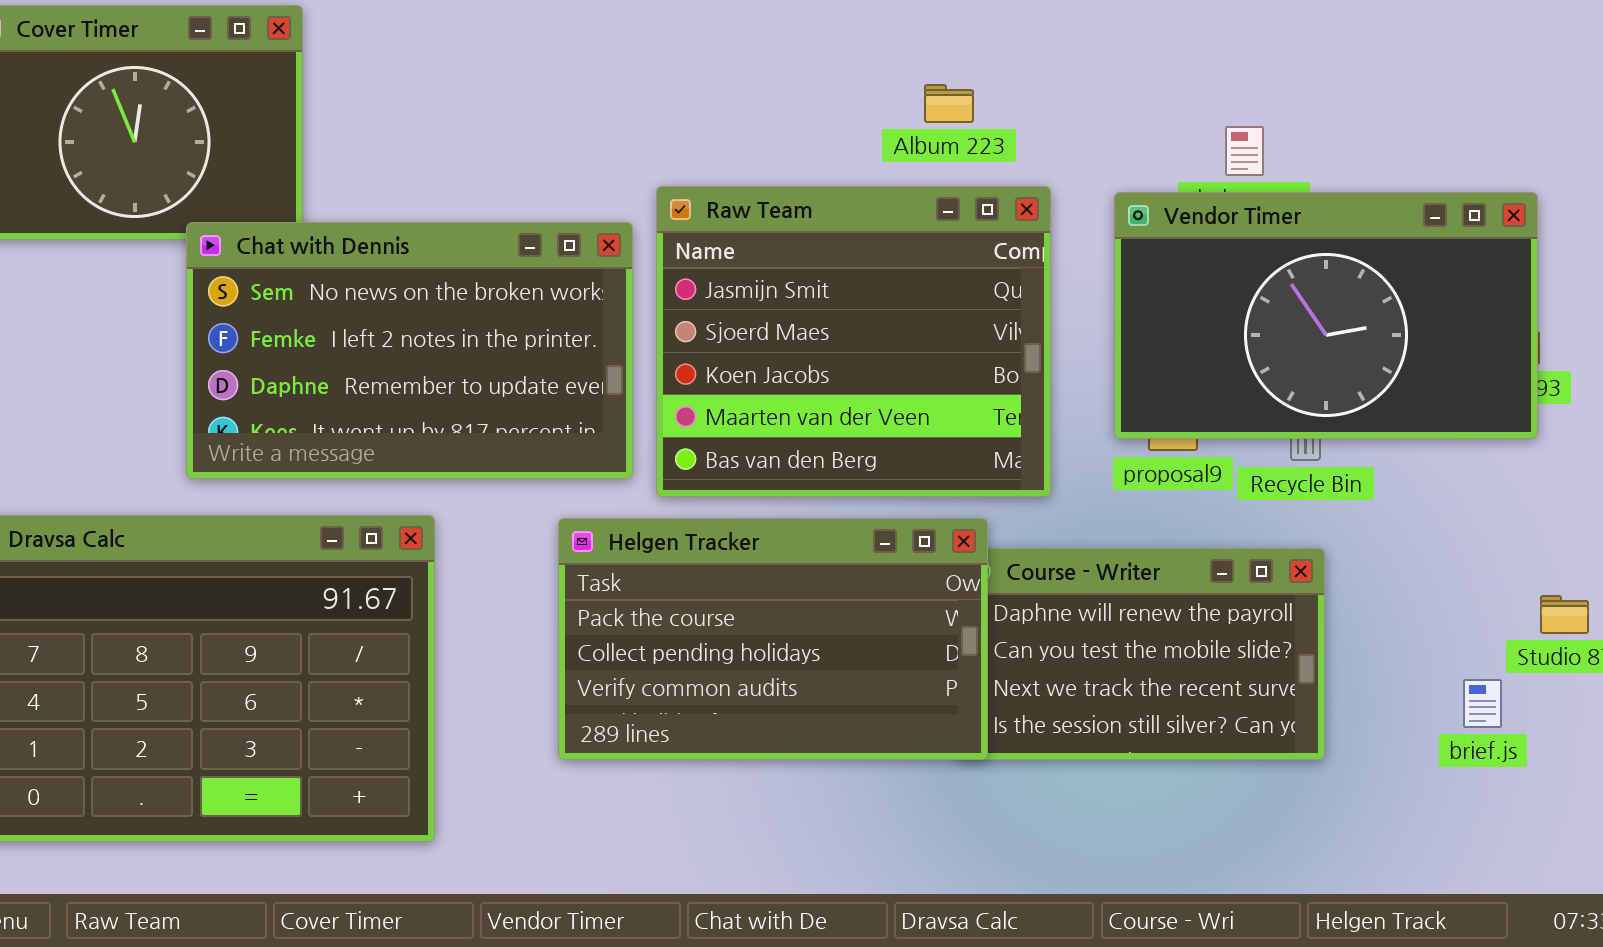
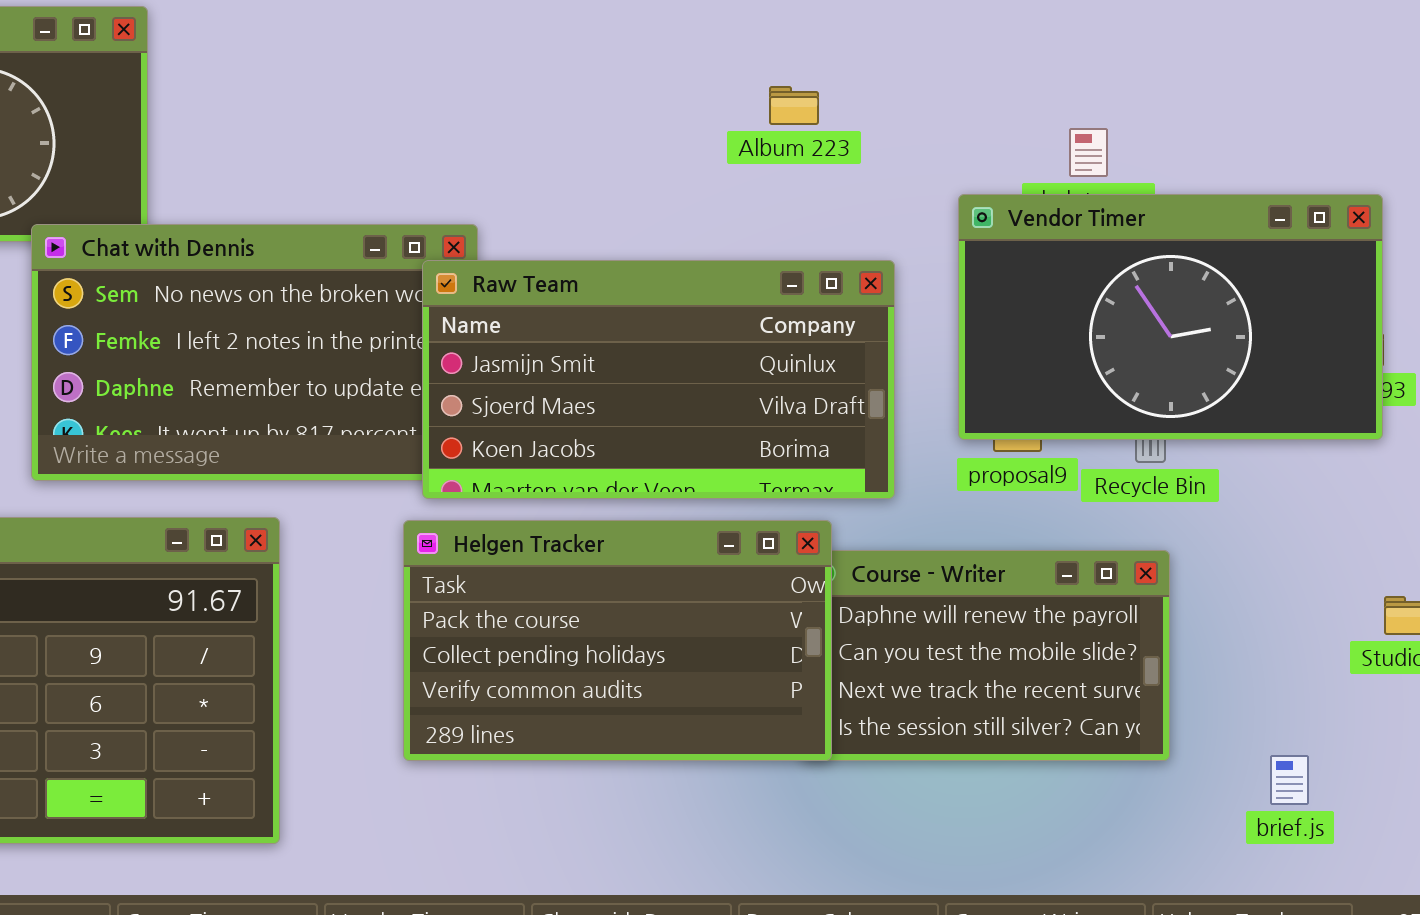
Raw Team: [656,186,1051,497] -> [422,260,895,499], resized
brief.js: [1463,679,1502,728] -> [1270,755,1309,805], moved

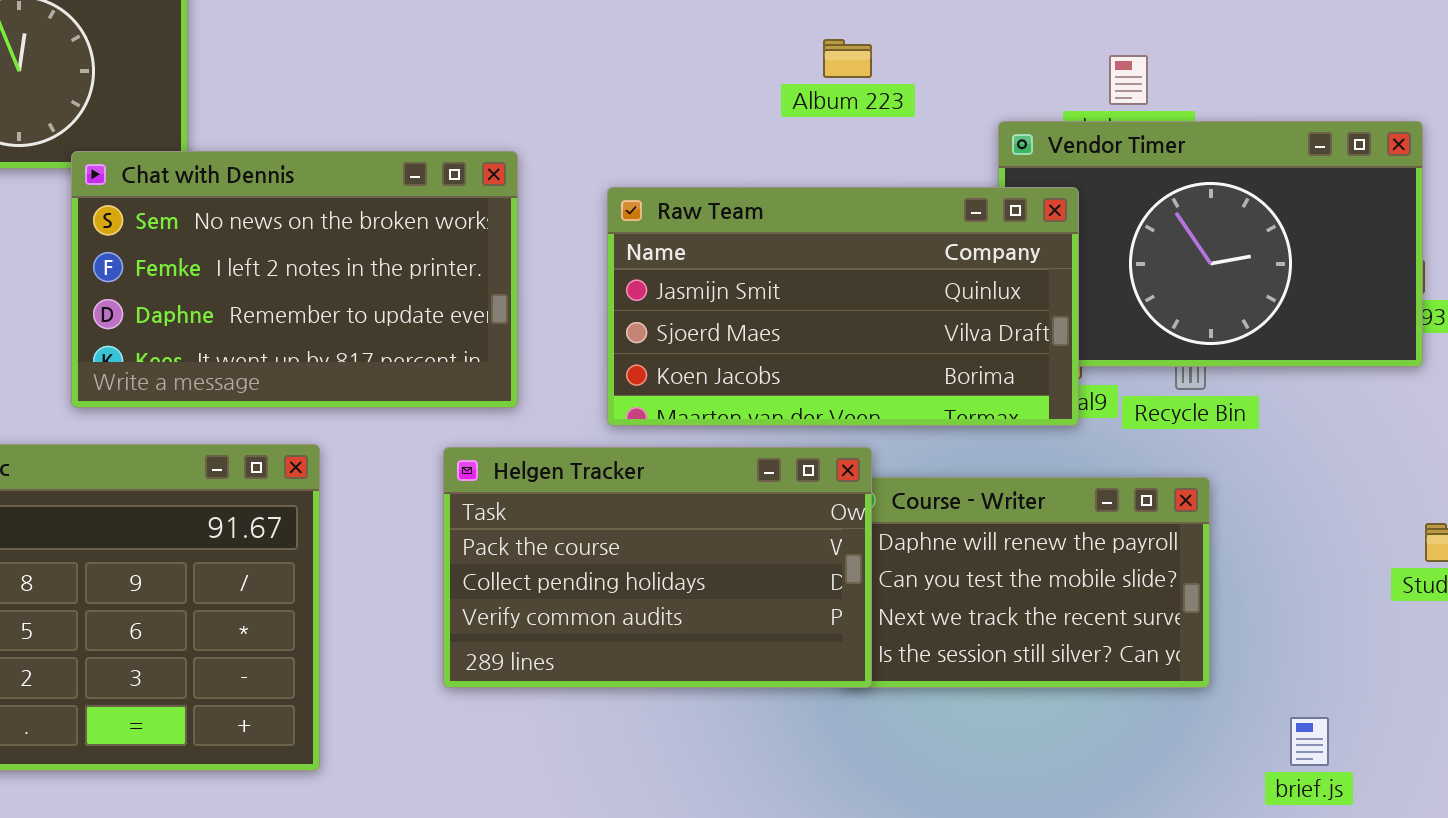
Album 223: [769,86,819,125] -> [823,39,872,78], moved
Raw Team: [422,260,895,499] -> [607,187,1079,426], moved
brief.js: [1270,755,1309,805] -> [1290,717,1329,766], moved

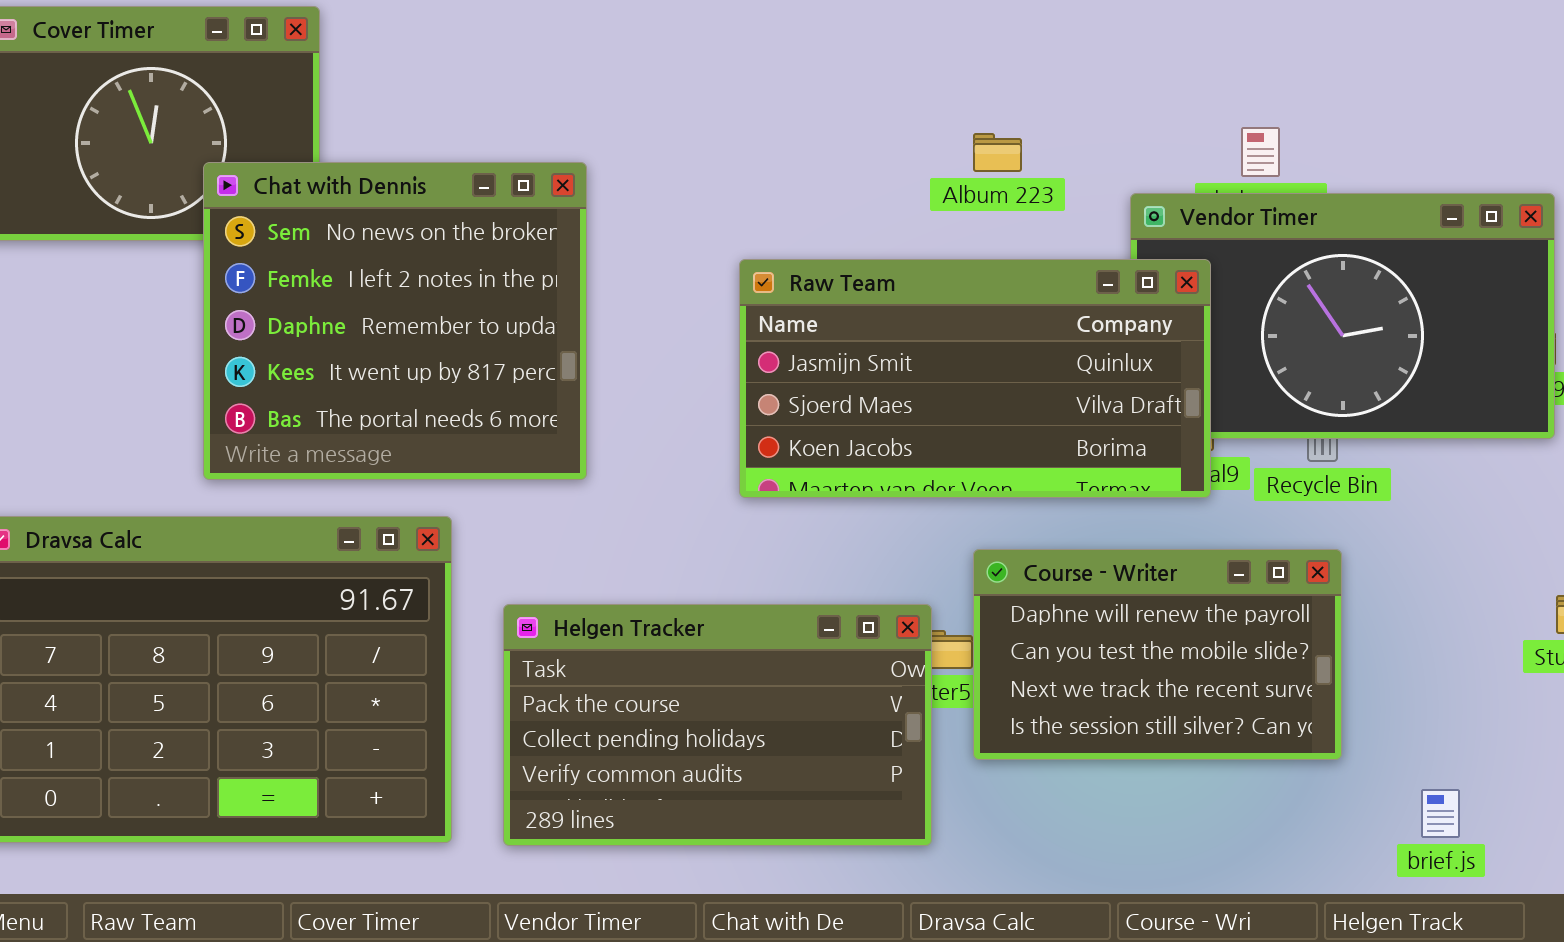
Album 223: [823,39,872,78] -> [973,133,1022,172], moved
Chat with Dennis: [71,151,518,408] -> [203,162,587,480], resized
Helgen Tracker: [443,447,872,688] -> [503,604,932,846], moved

